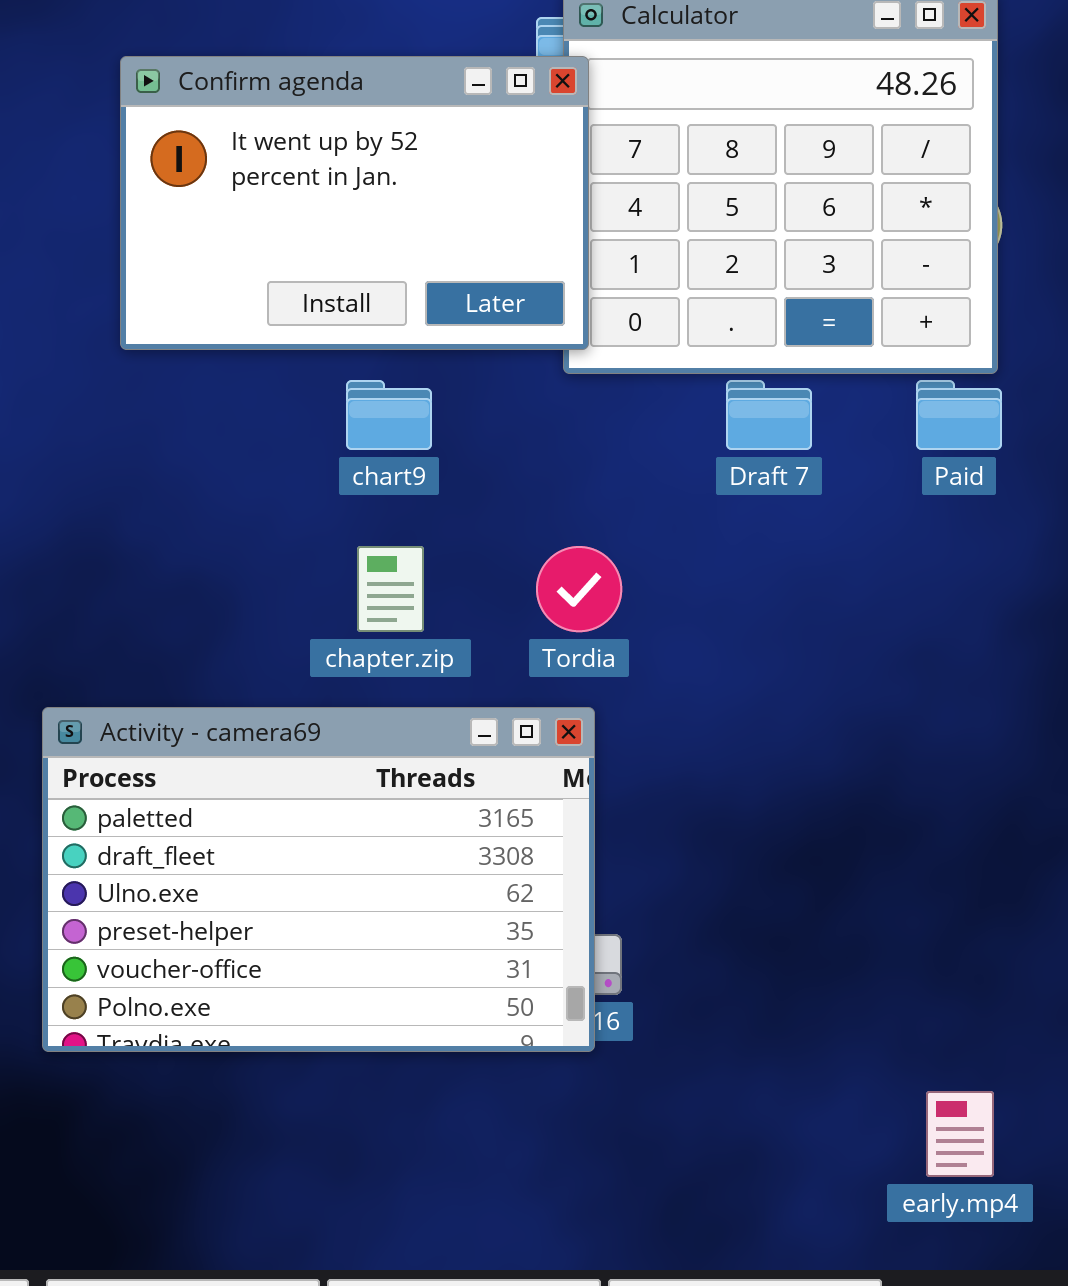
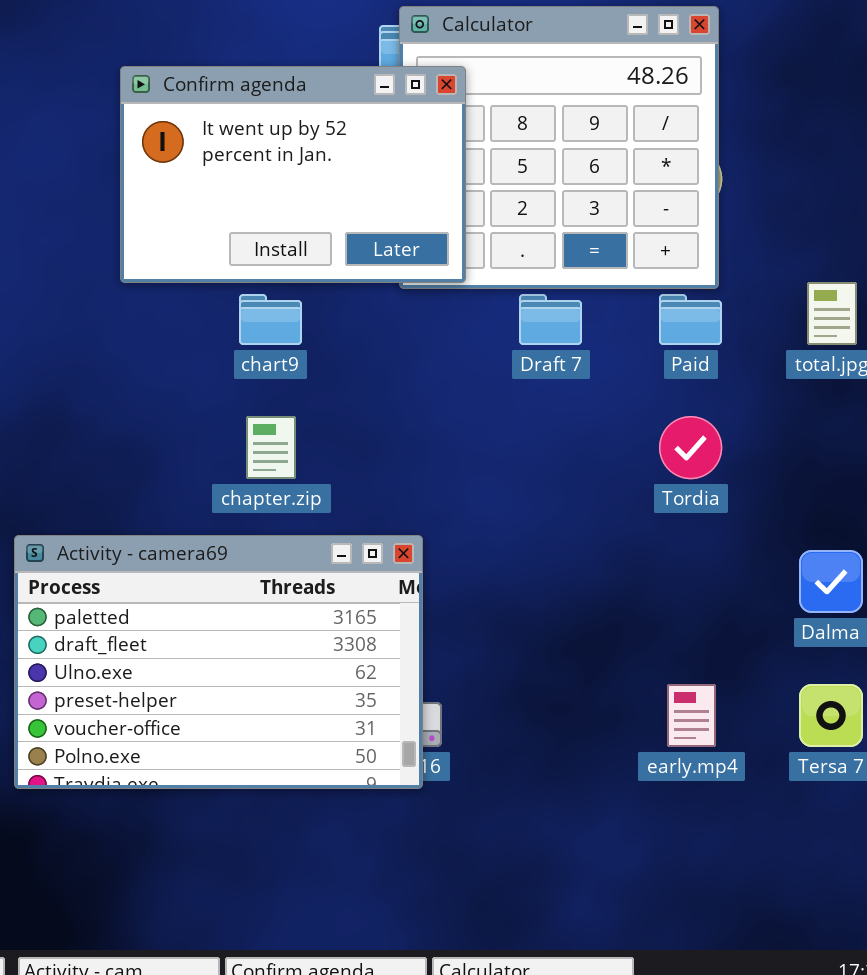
Confirm agenda: [120,56,589,350] -> [120,66,466,283], moved
Tordia: [536,546,622,632] -> [659,416,722,479], moved
early.mp4: [926,1091,994,1177] -> [667,684,716,747], moved

